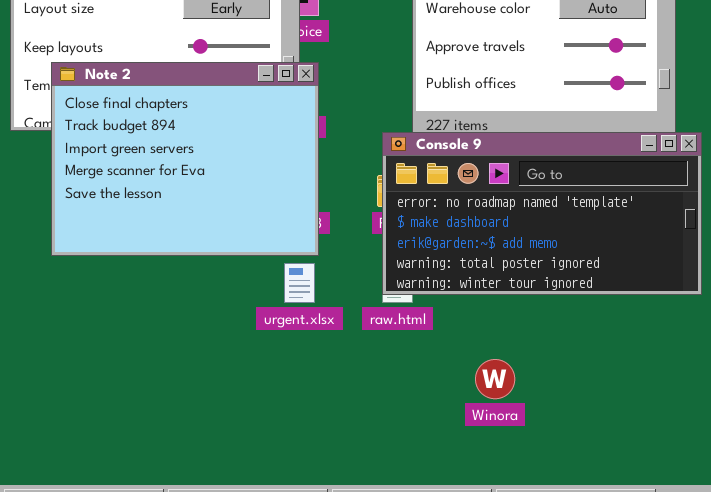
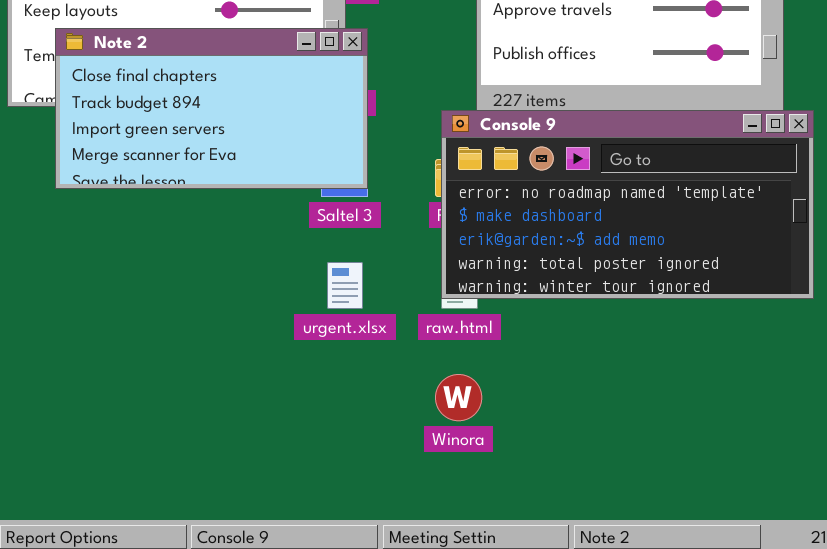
Note 2: [51,62,319,256] -> [55,28,368,189], resized
Winora: [475,359,515,399] -> [435,374,482,421], moved

